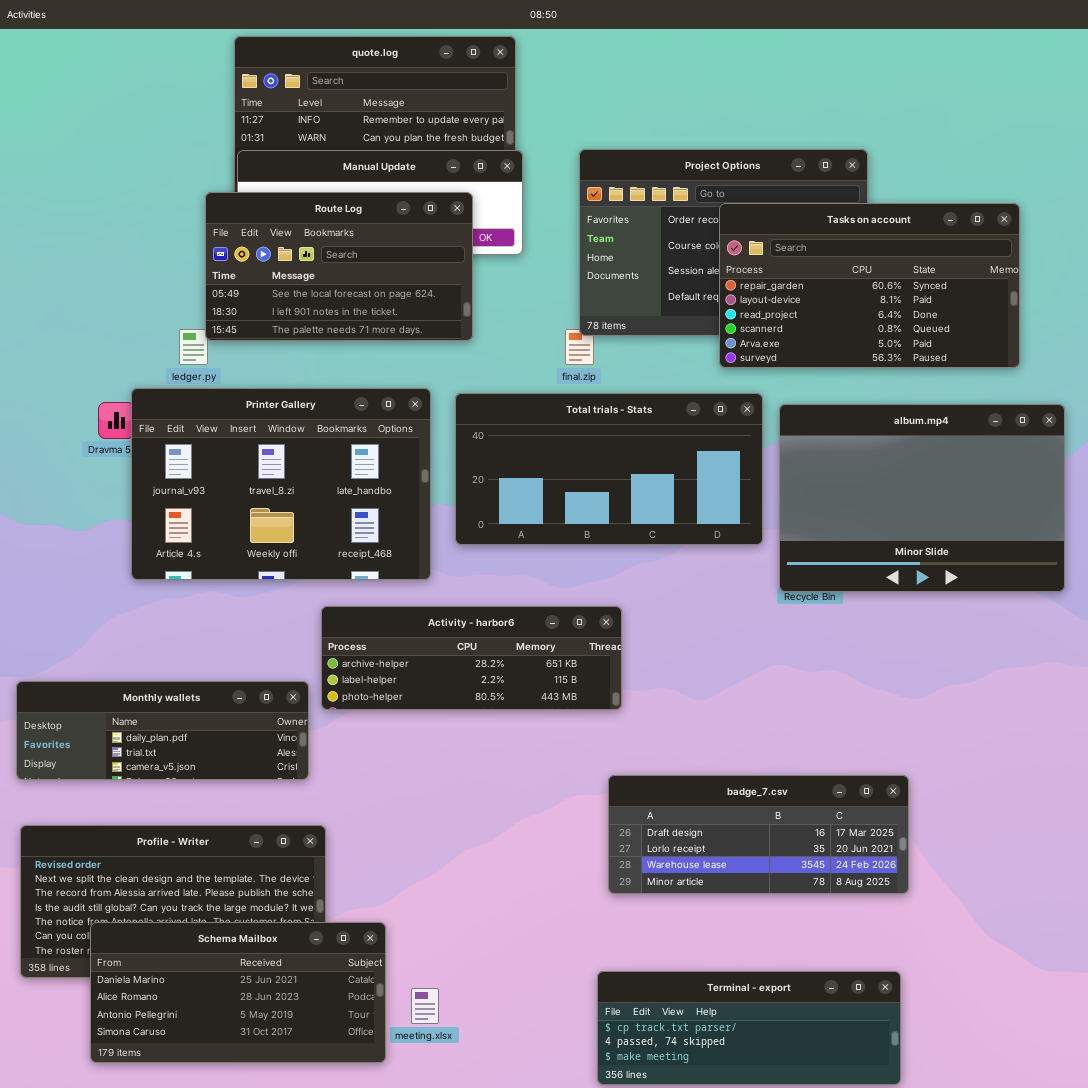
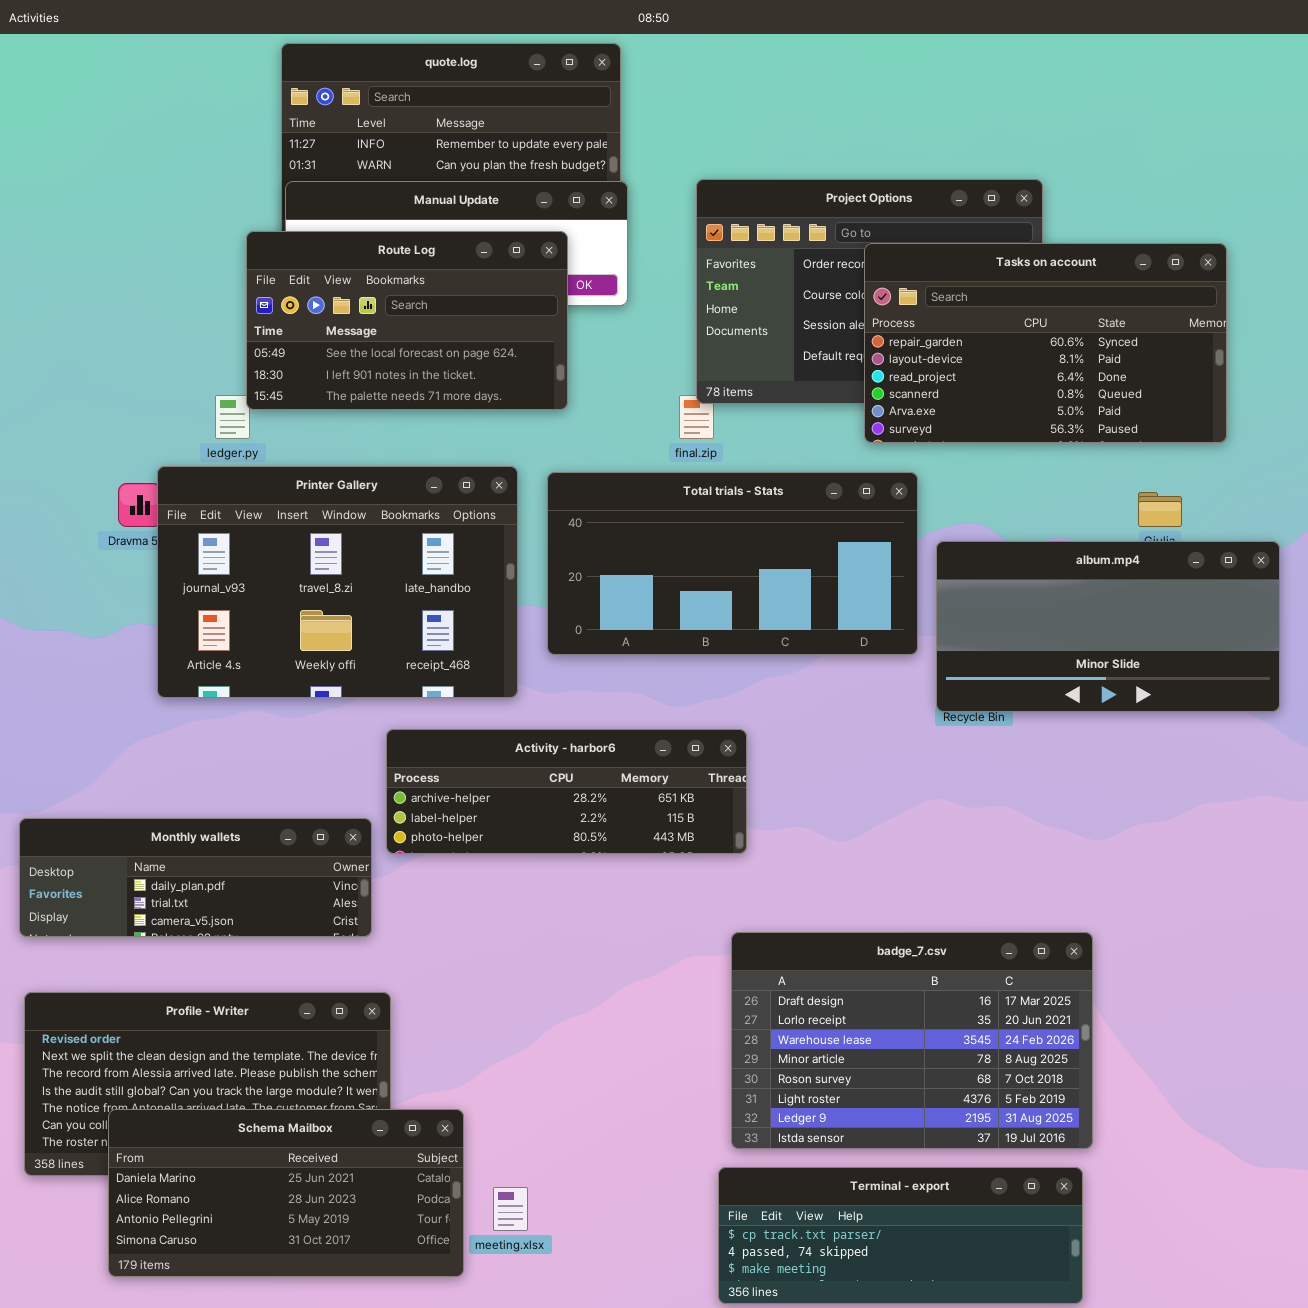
album.mp4: [779,404,1065,592] -> [936,541,1280,712], resized
badge_7.csv: [608,775,909,894] -> [731,932,1093,1149], resized

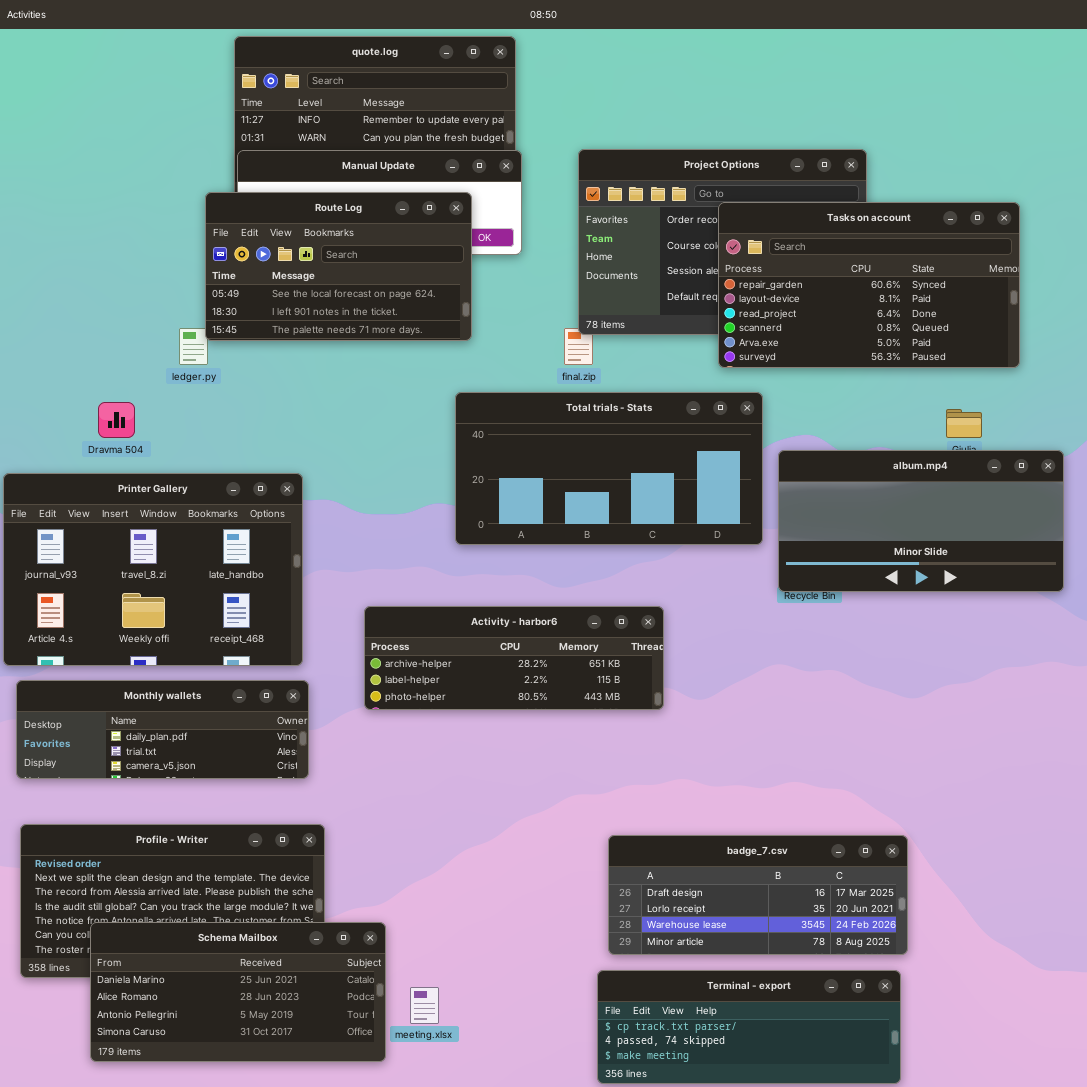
Printer Gallery: [157,466,518,698] -> [3,473,303,666], moved
Activity - harbor6: [386,729,747,854] -> [364,606,664,710], moved
badge_7.csv: [731,932,1093,1149] -> [608,835,908,955], resized

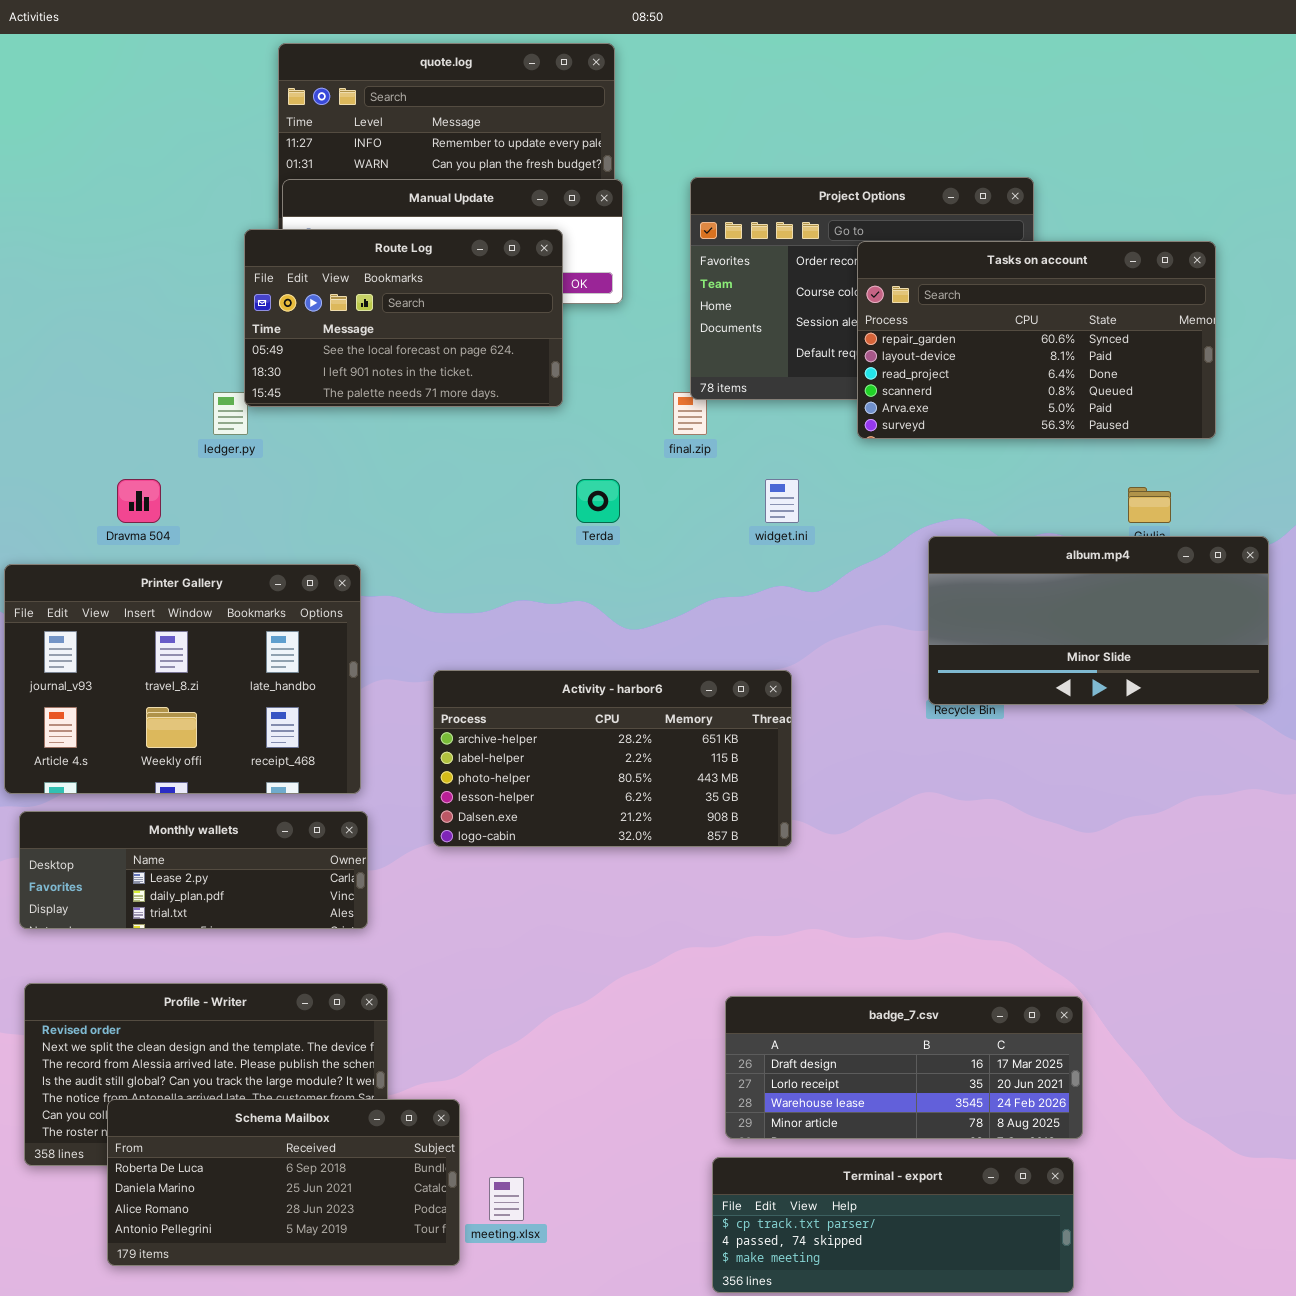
Total trials - Stats: [455,392,763,545] -> none, closed
Activity - harbor6: [364,606,664,710] -> [433,670,792,847], resized
Monthly wallets: [16,680,309,779] -> [19,811,368,929], scrolled up 1 row
Schema Mailbox: [90,922,386,1062] -> [107,1099,460,1266], scrolled up 1 row

